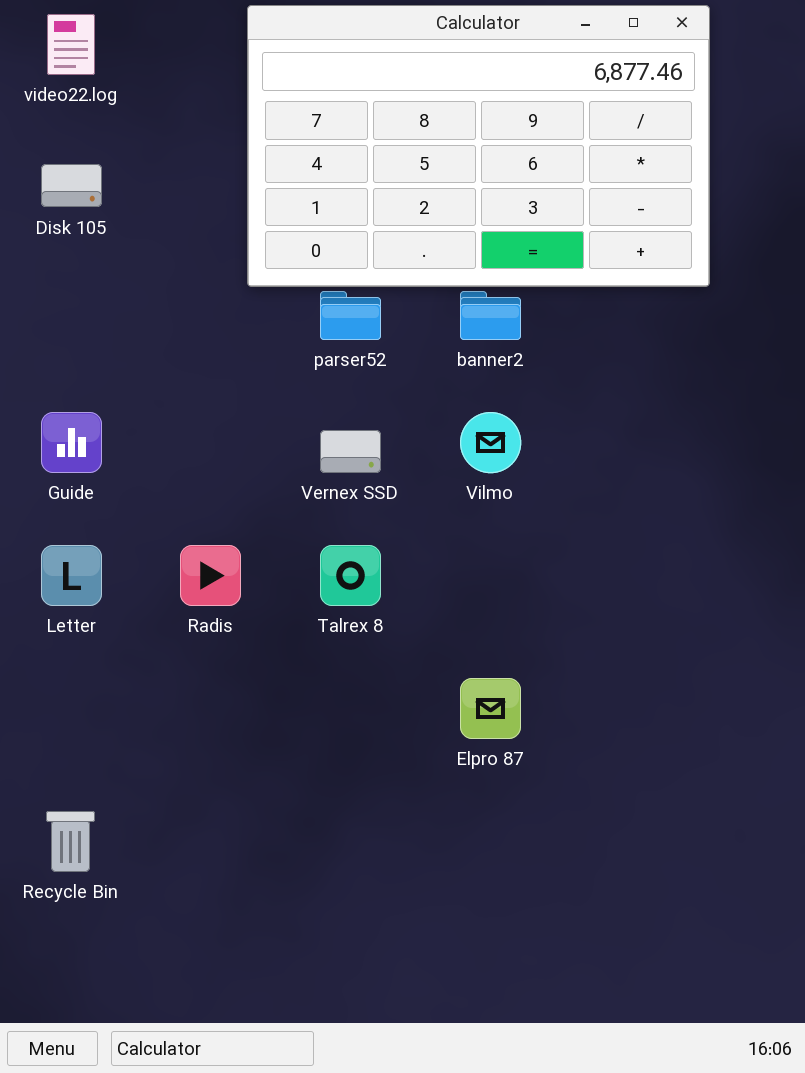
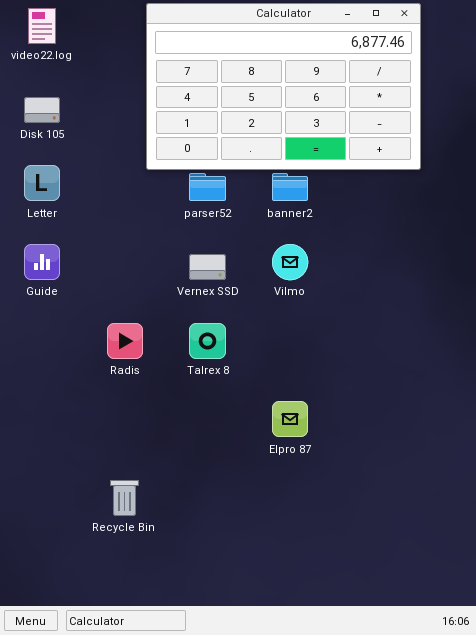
Letter: [41,545,102,606] -> [24,165,60,201], moved
Recycle Bin: [46,811,95,872] -> [110,480,139,516], moved

